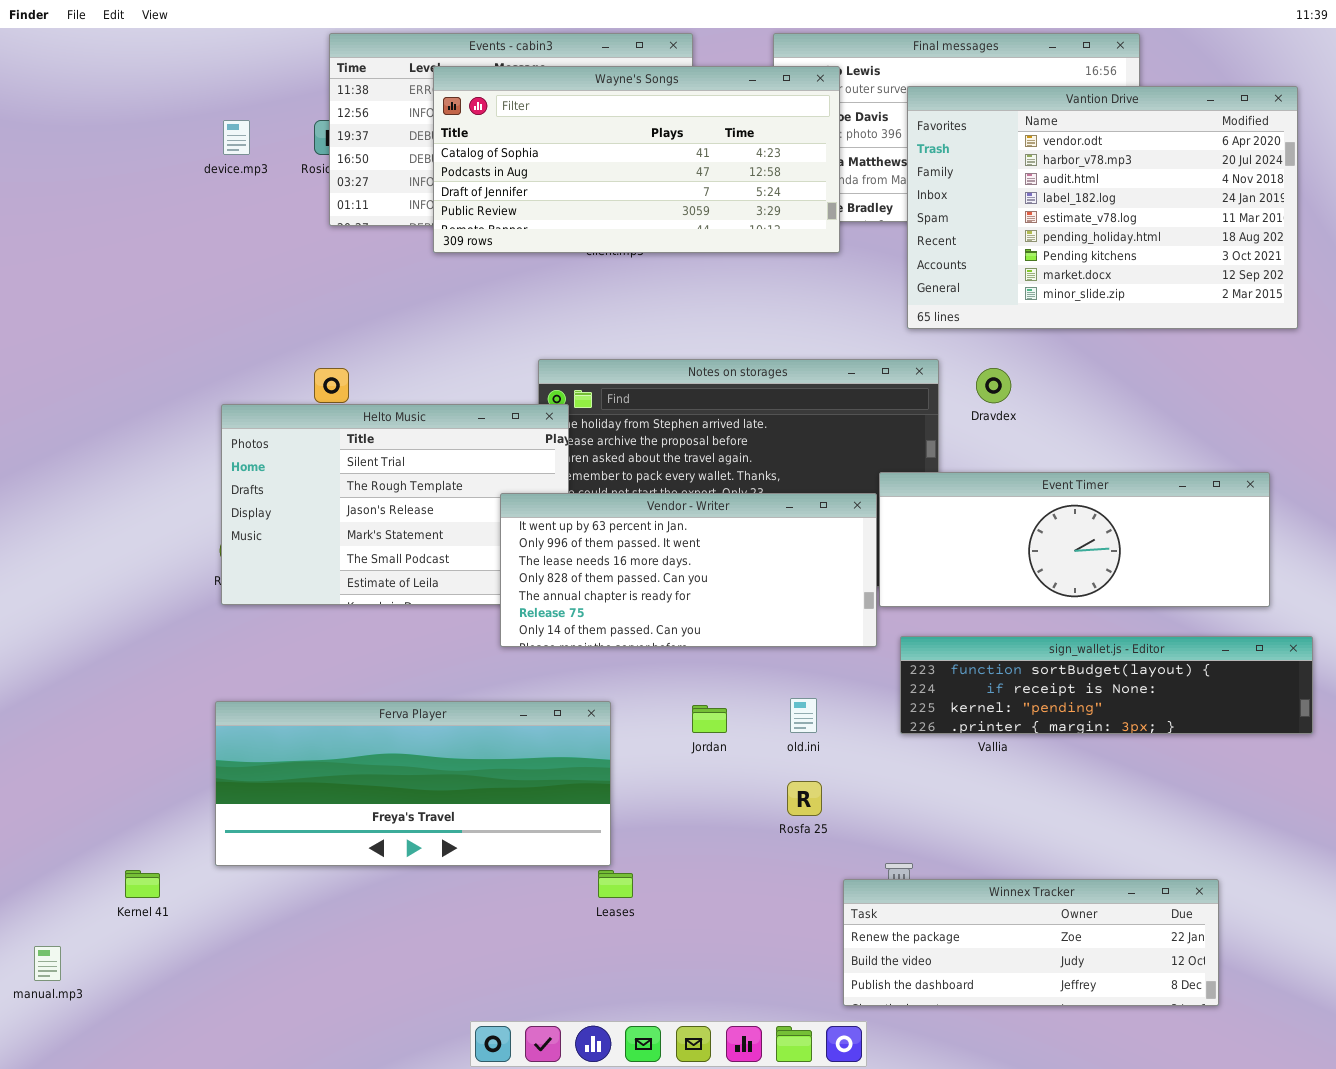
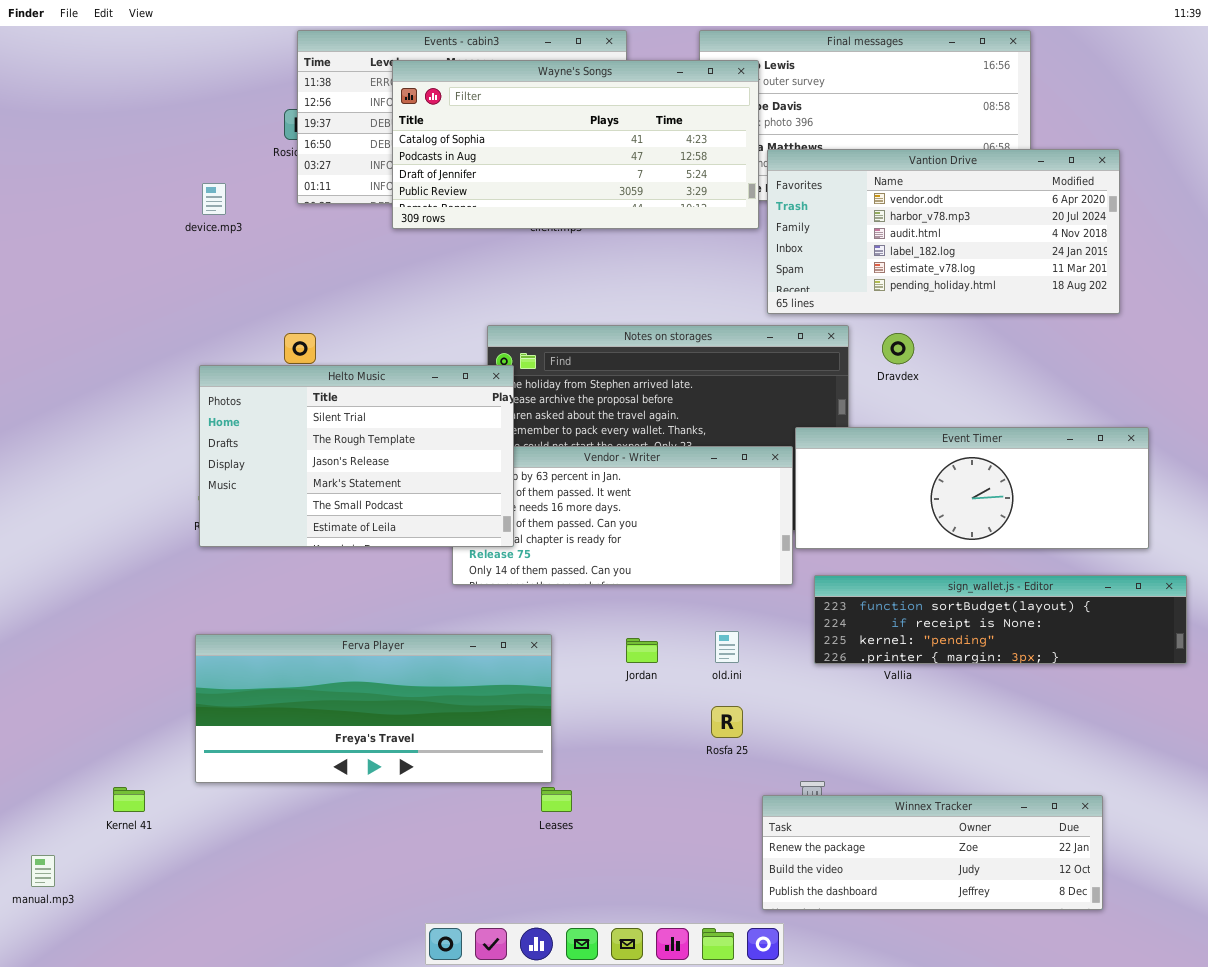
Vantion Drive: [907,86,1298,329] -> [767,149,1120,314], moved, resized
device.mp3: [223,120,250,155] -> [202,183,226,215], moved
Helto Music: [221,404,569,605] -> [199,365,514,547], raised

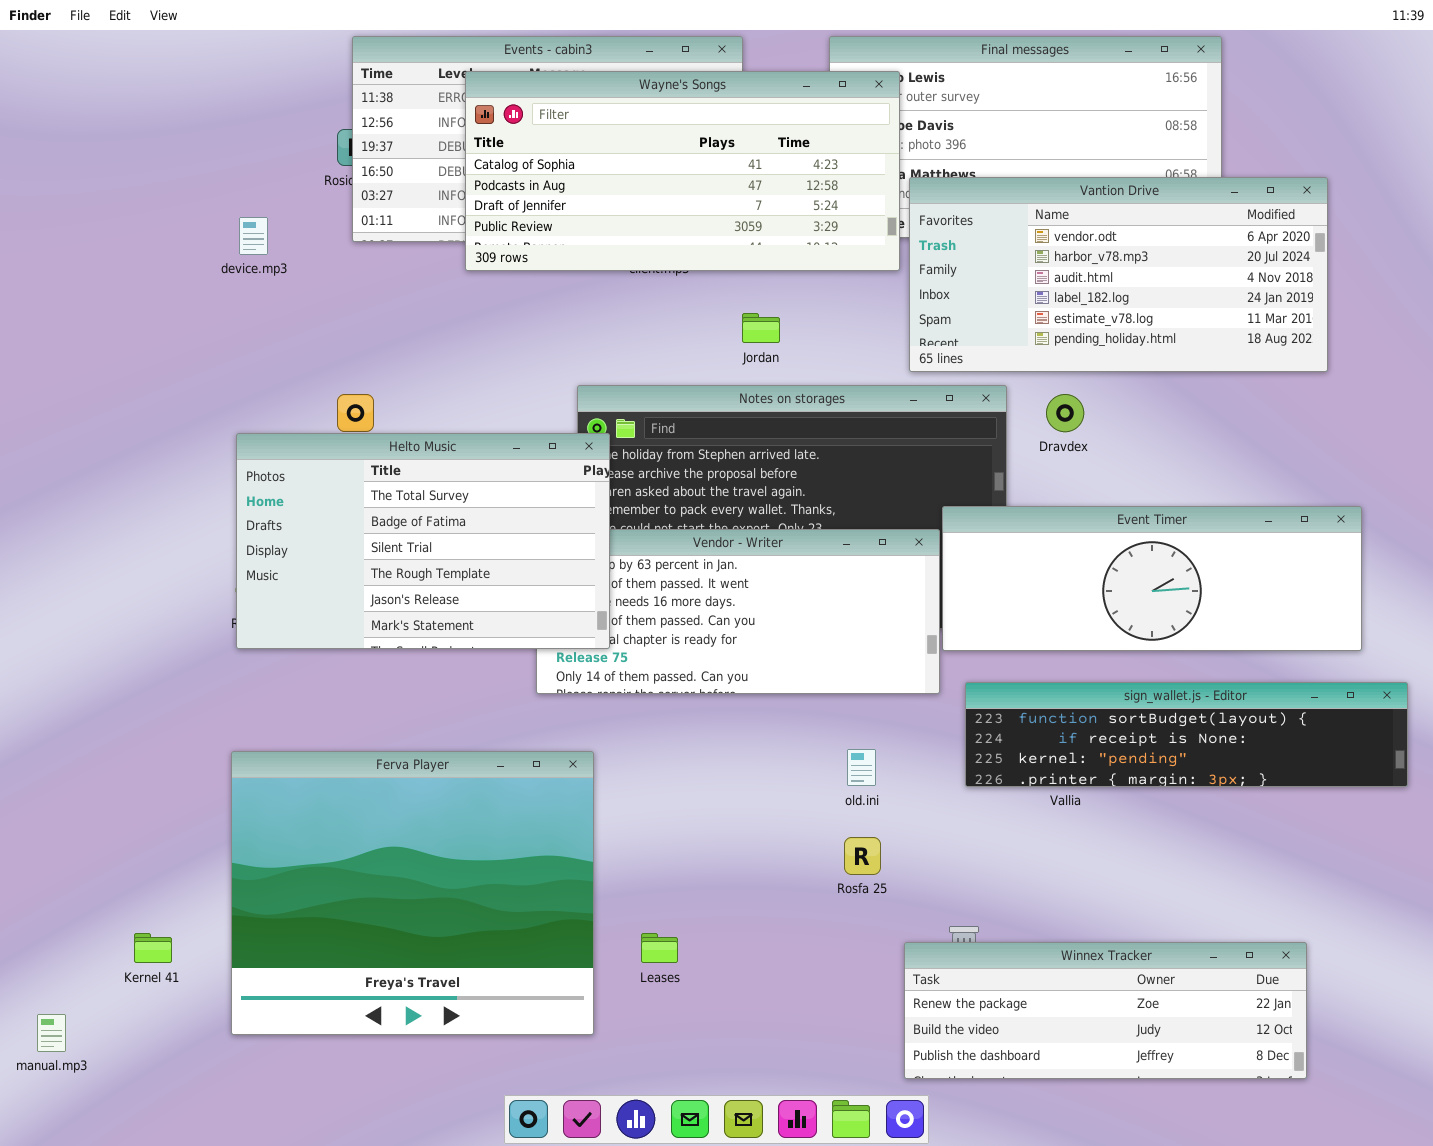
Helto Music: [199,365,514,547] -> [236,433,610,649], scrolled up 2 rows
Ferva Player: [195,634,552,783] -> [231,751,594,1035], resized
Jordan: [626,638,658,663] -> [742,313,780,343], moved

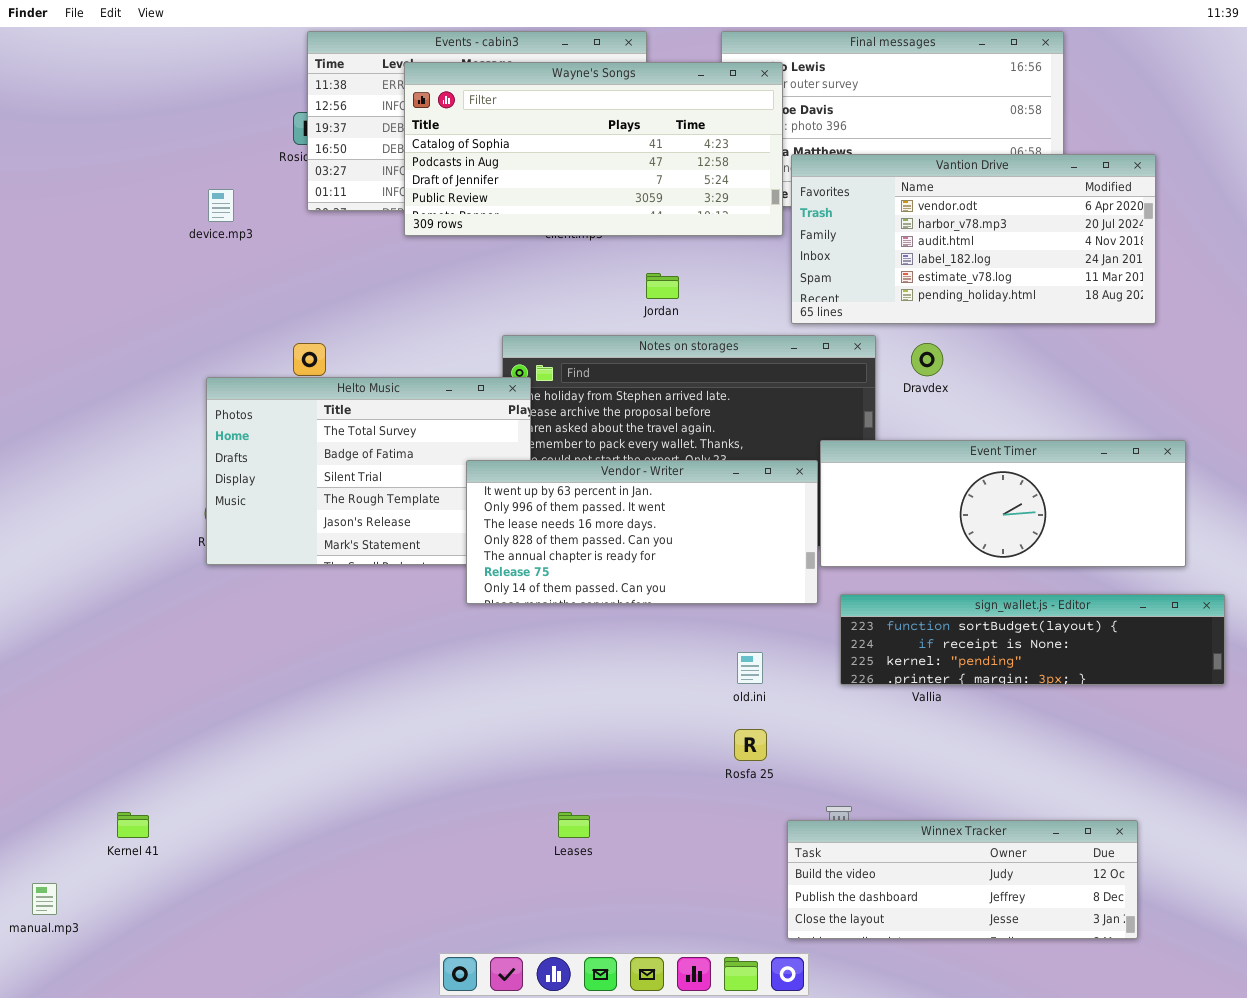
Vendor - Writer: [536,529,940,694] -> [466,460,818,604], raised
Ferva Player: [231,751,594,1035] -> none, closed
Winnex Tracker: [904,942,1307,1079] -> [787,820,1138,939], scrolled down 1 row

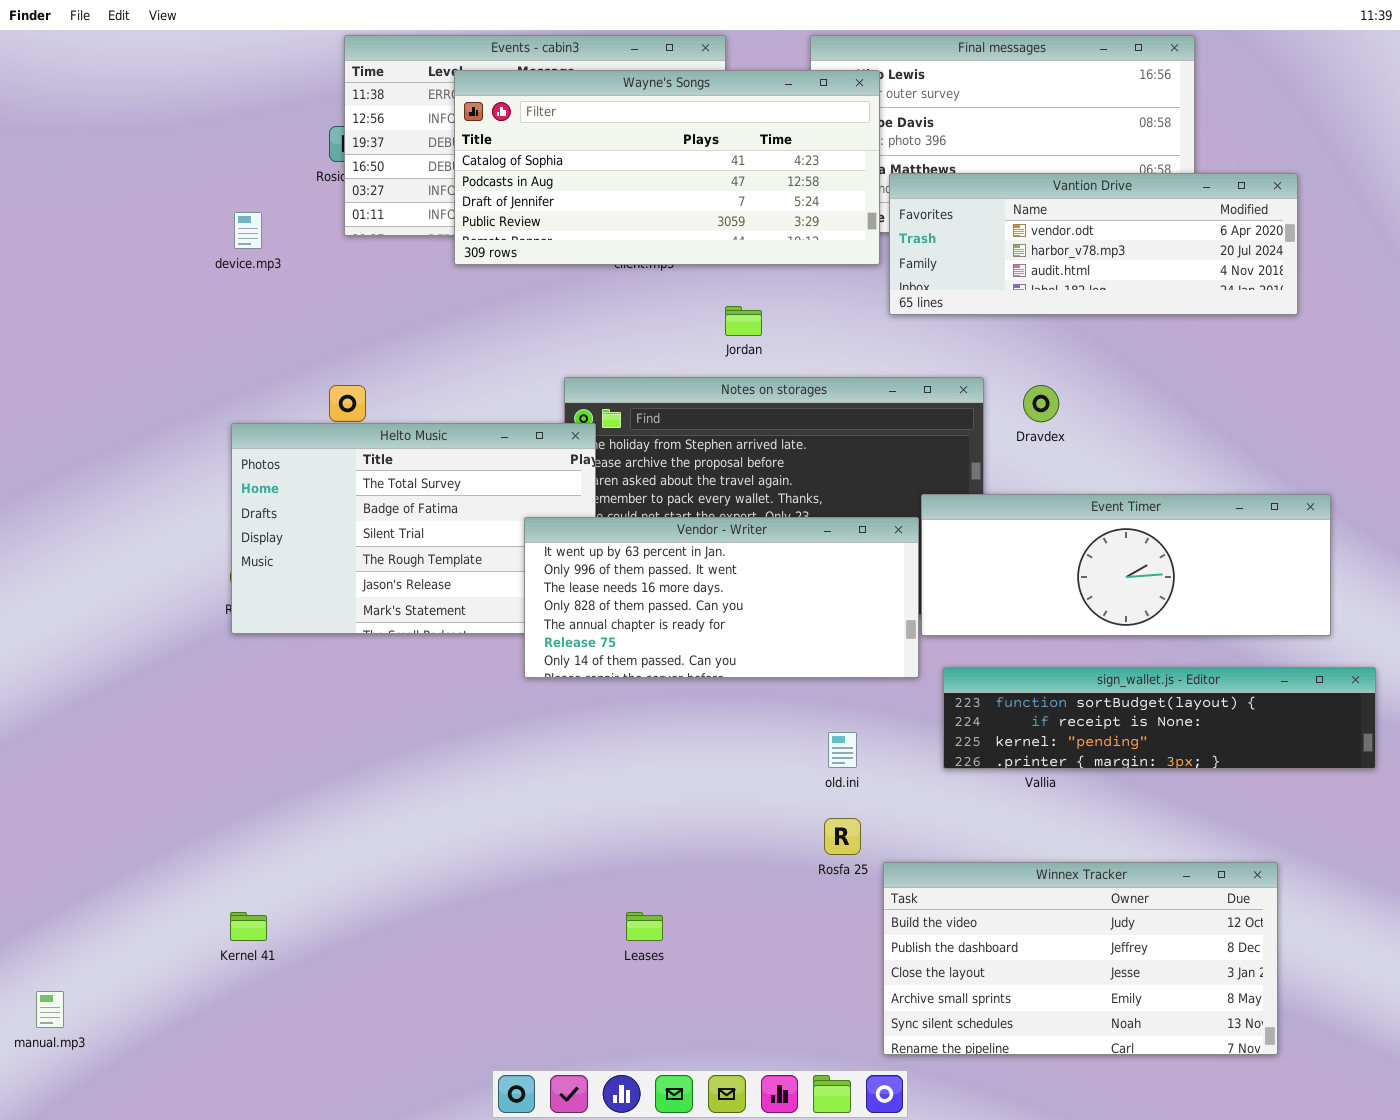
Vantion Drive: [791,154,1156,324] -> [889,173,1298,315], resized
Kernel 41: [117,812,149,838] -> [230,912,267,941], moved
Winnex Tracker: [787,820,1138,939] -> [883,862,1278,1055], resized

